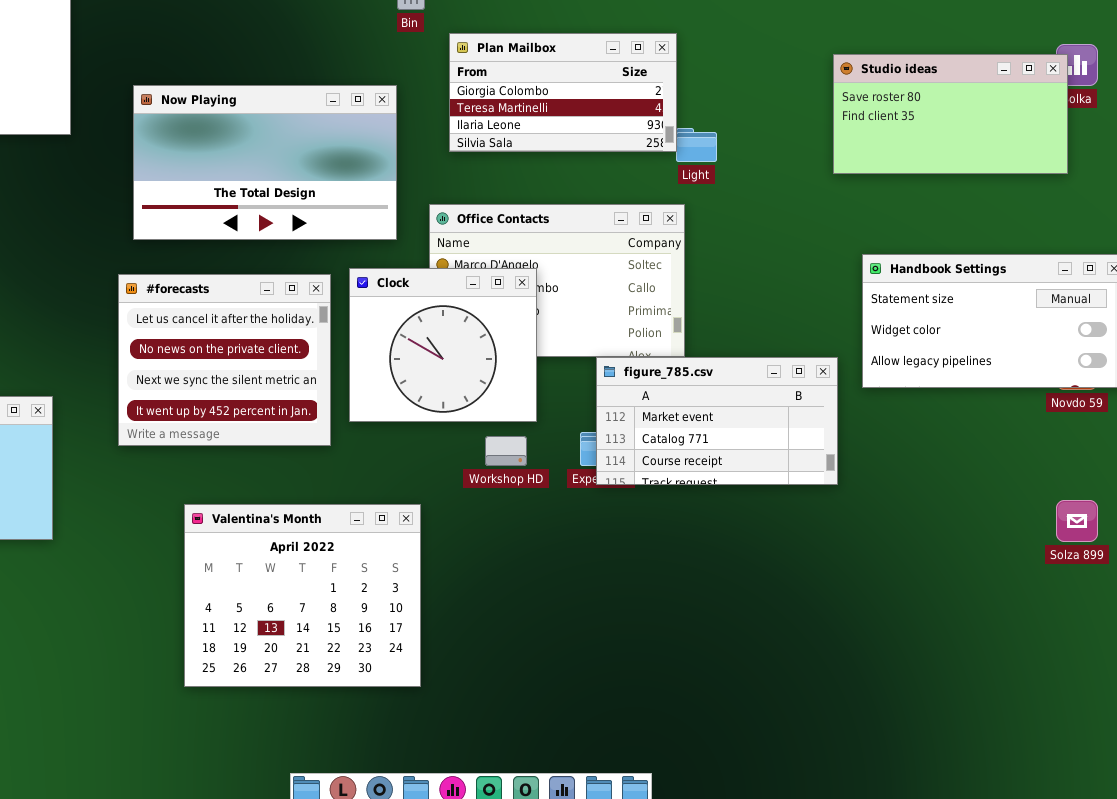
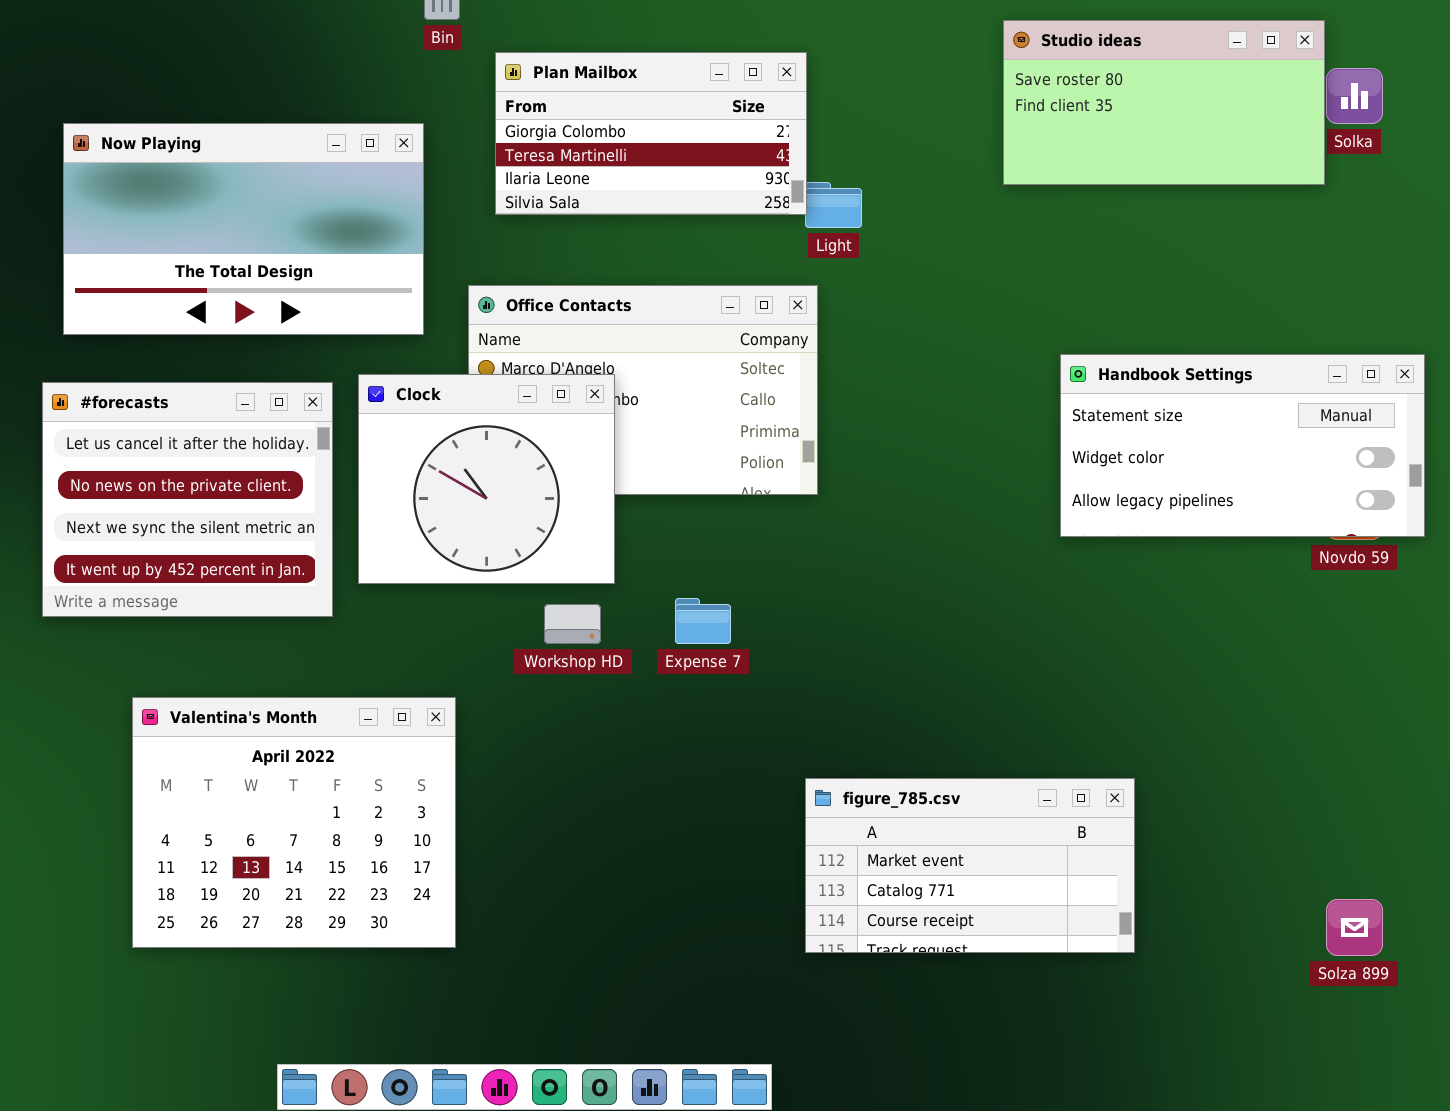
Studio ideas: [833,54,1068,174] -> [1003,20,1325,185], moved
figure_785.csv: [596,357,838,485] -> [805,778,1135,953], moved
Solza 899: [1056,500,1098,542] -> [1326,899,1383,956], moved

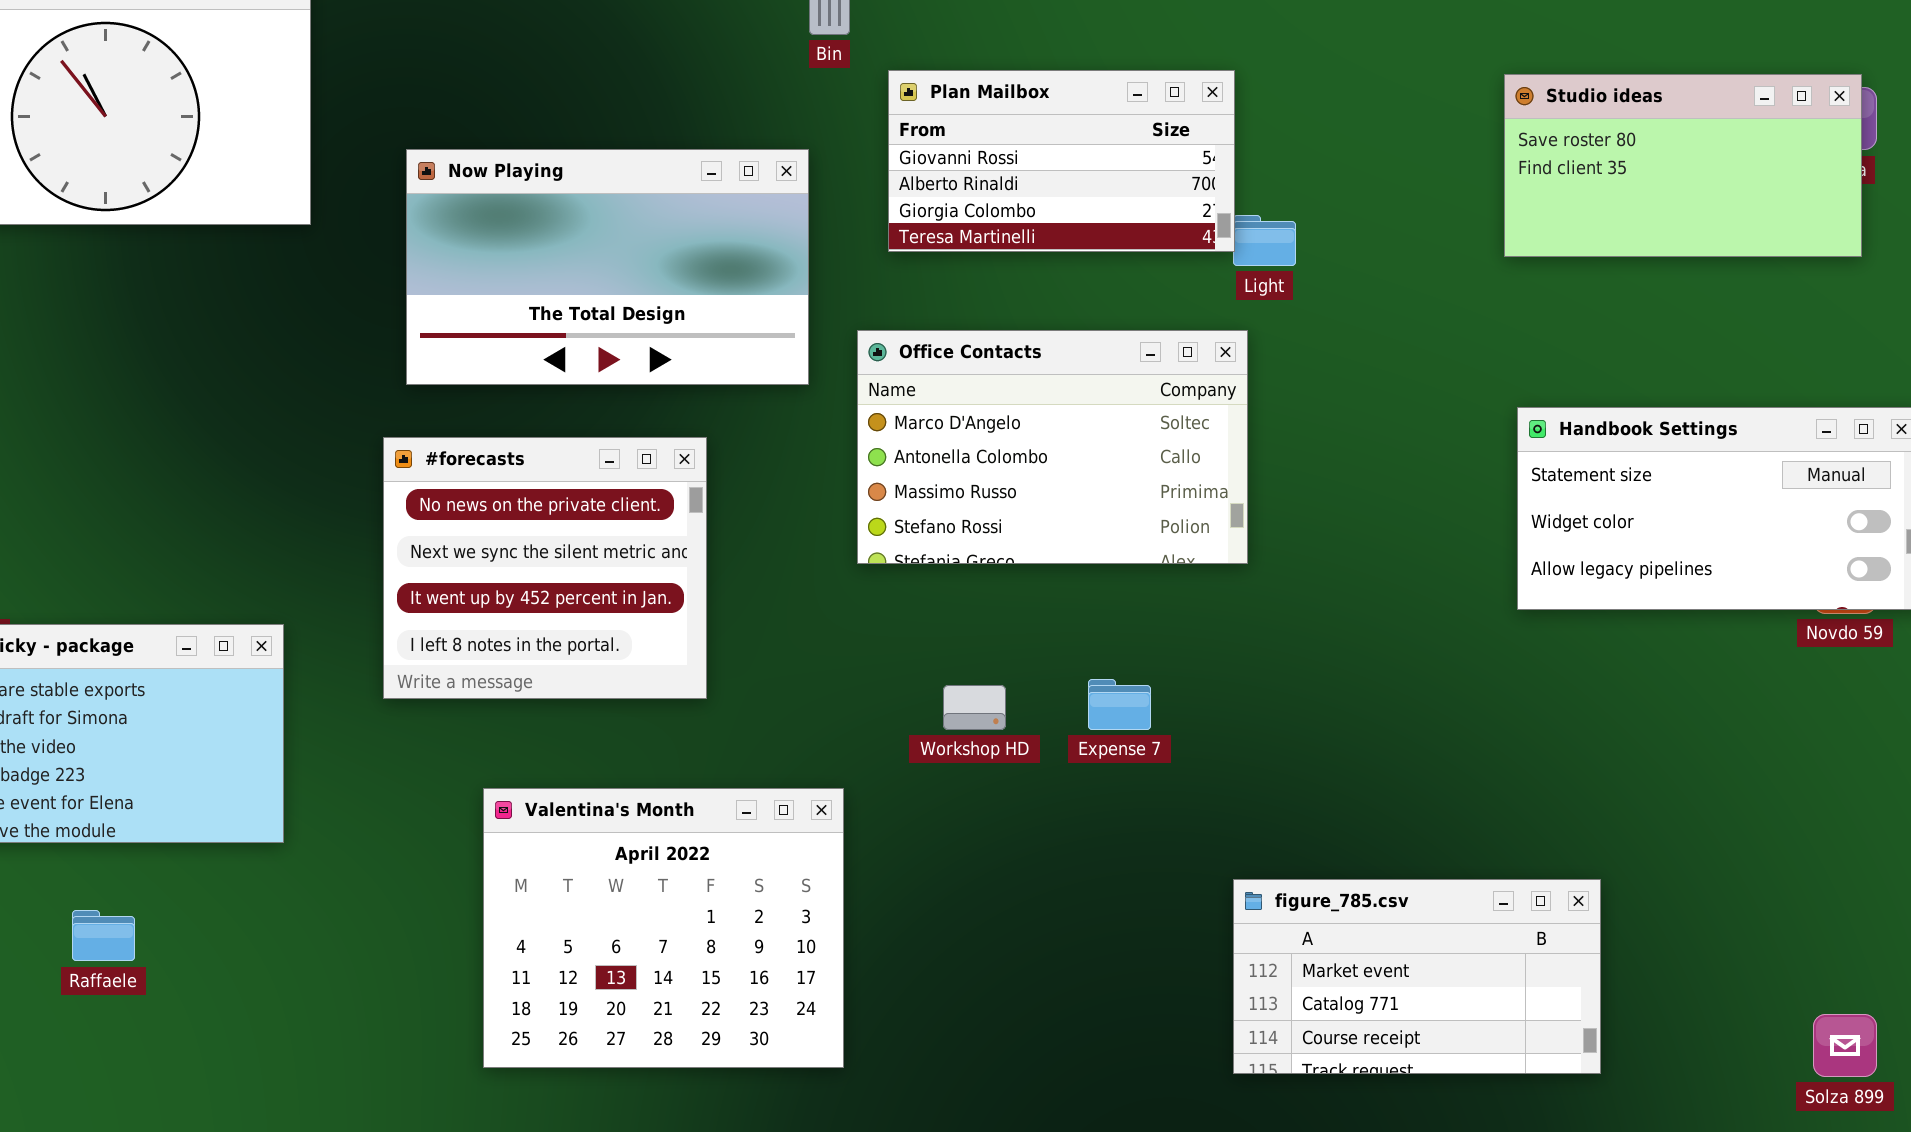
Studio ideas: [1003,20,1325,185] -> [1504,74,1862,257], moved
Plan Mailbox: [495,52,807,215] -> [888,70,1235,252], scrolled up 2 rows
Clock: [358,374,615,584] -> none, closed
#forecasts: [42,382,333,617] -> [383,437,707,699], scrolled down 1 row

